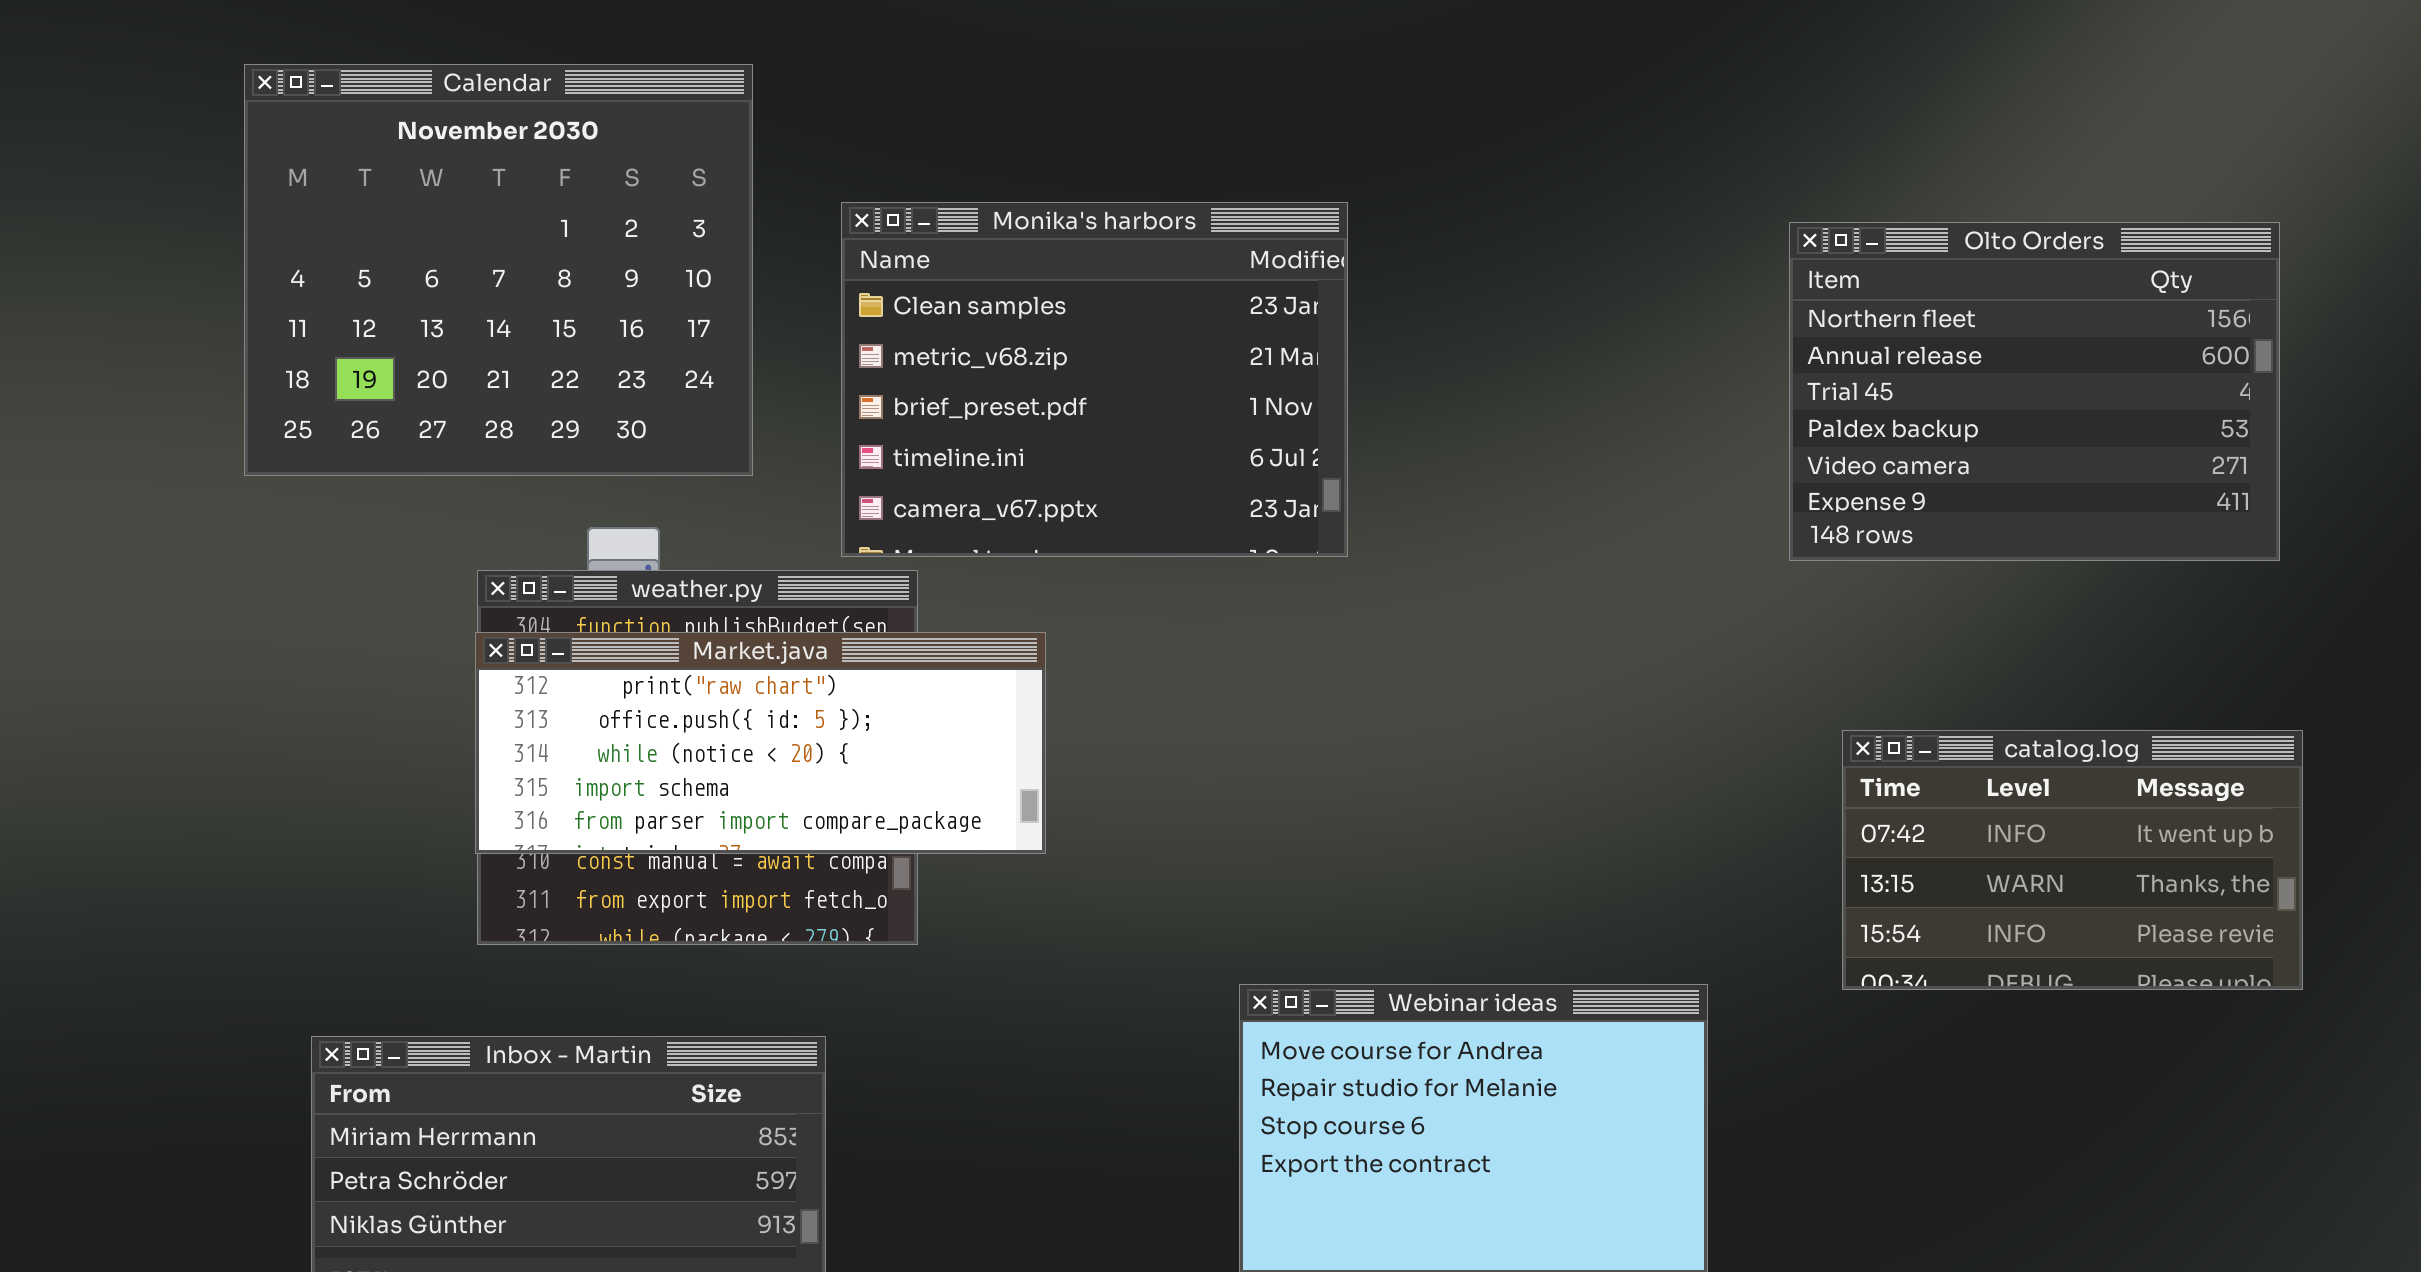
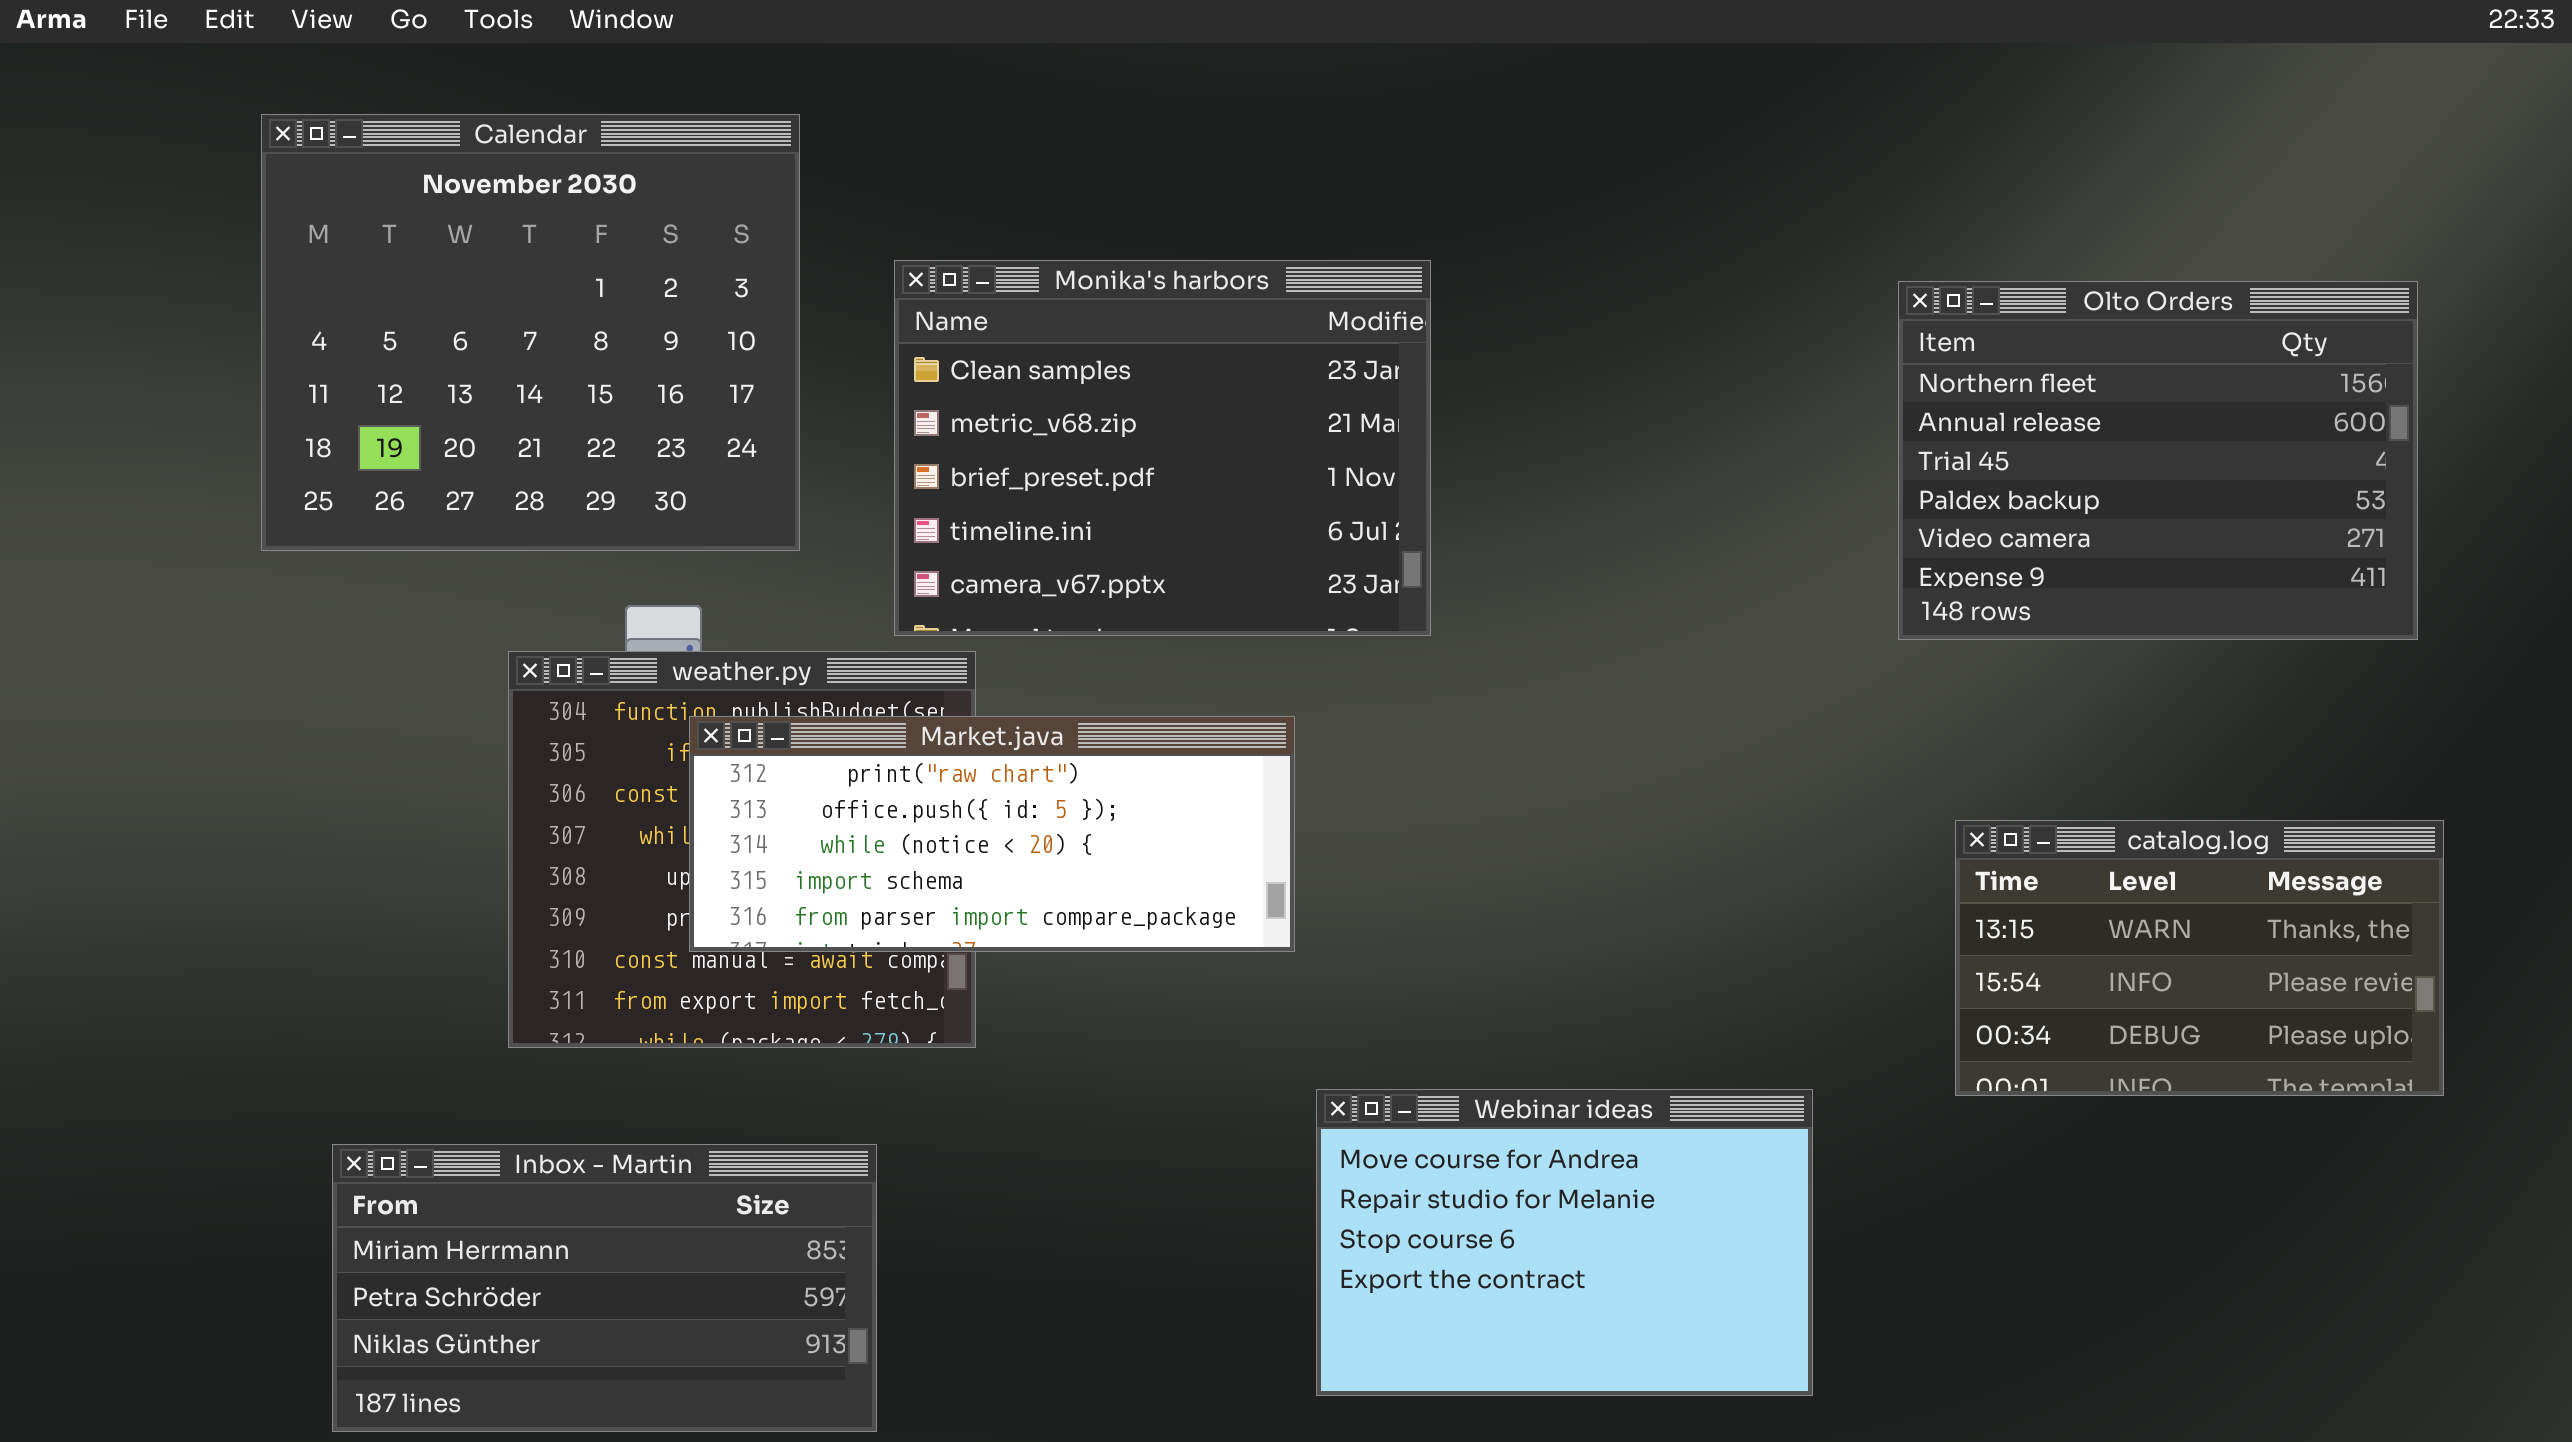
Market.java: [475,632,1046,854] -> [689,716,1295,952], moved
catalog.log: [1842,730,2303,990] -> [1955,820,2444,1096], scrolled down 1 row

